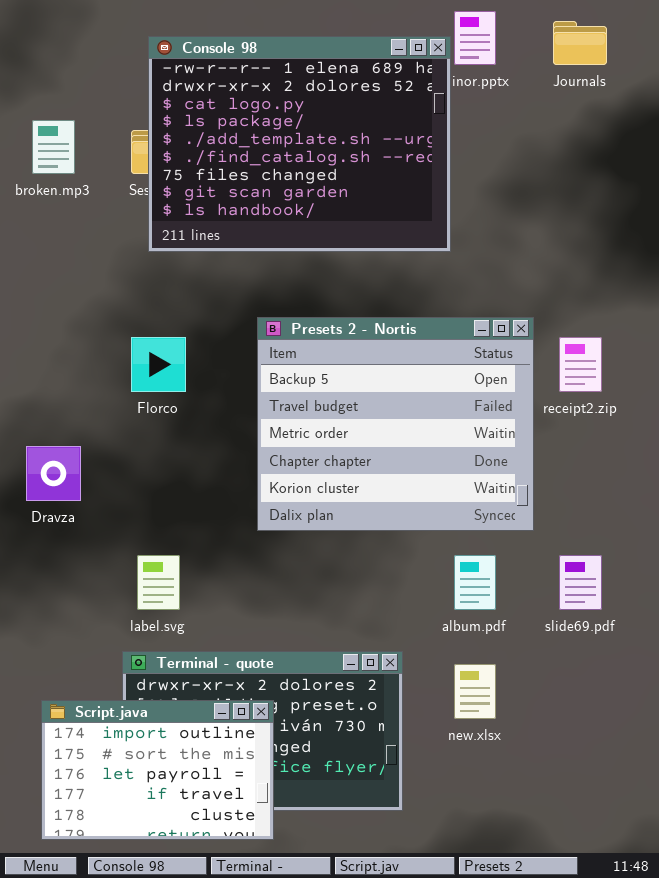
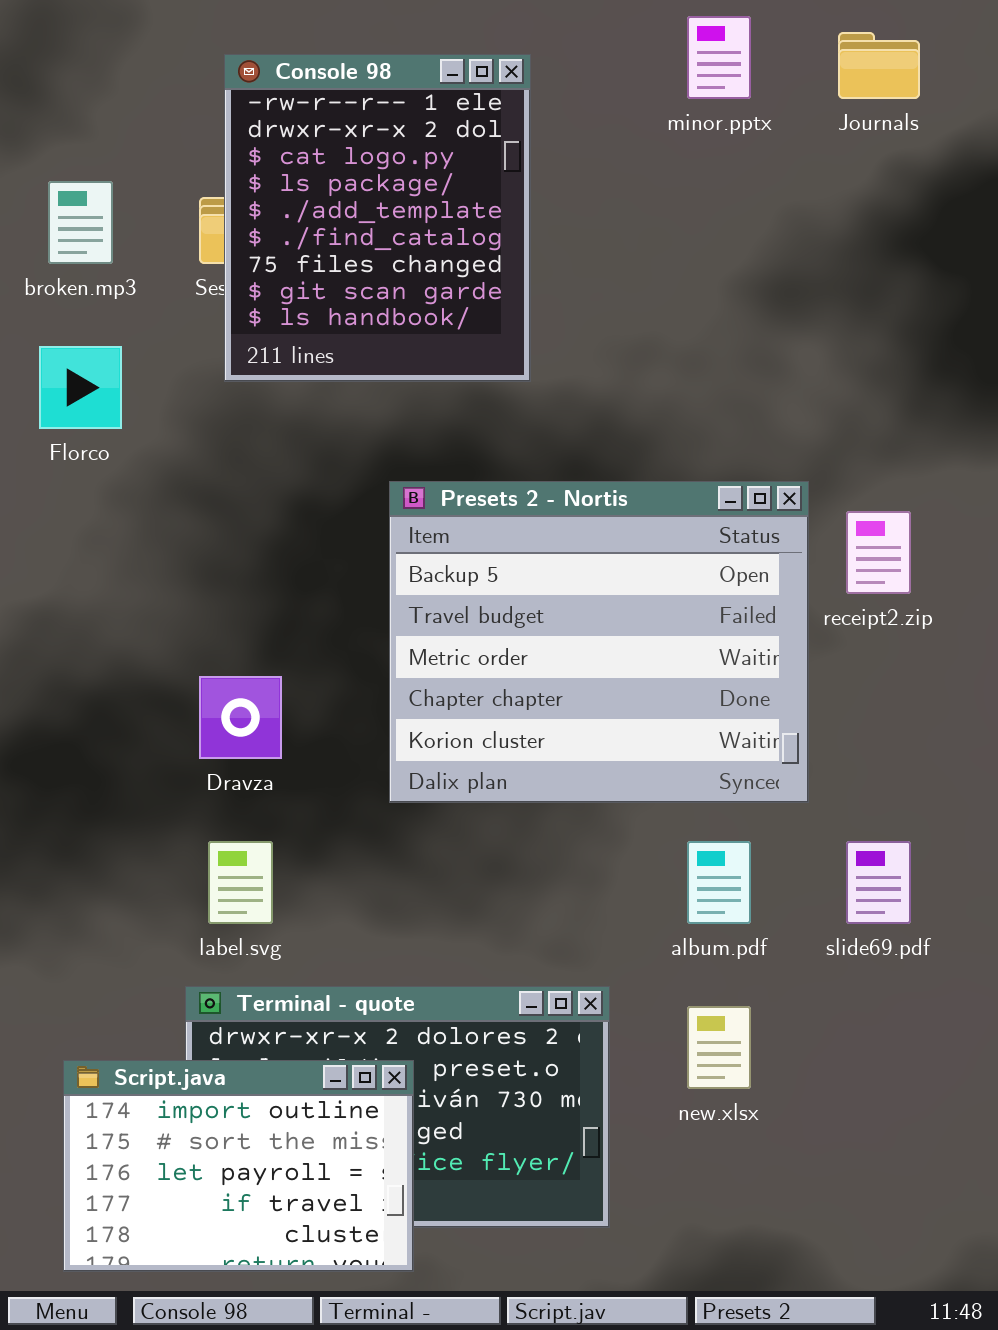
Console 98: [148,36,451,252] -> [224,54,531,382], resized
Florco: [131,337,186,392] -> [39,346,122,429], moved
Dravza: [26,446,81,501] -> [199,676,282,759], moved

